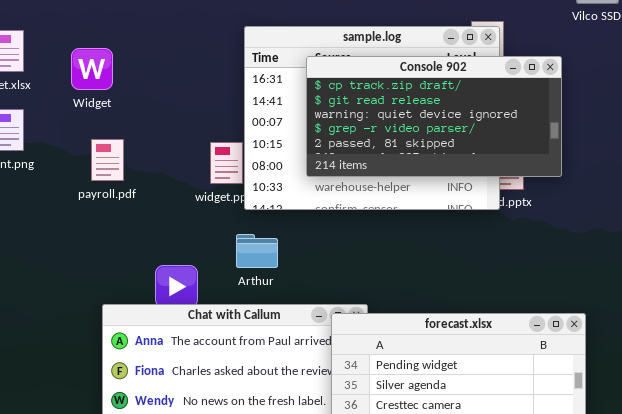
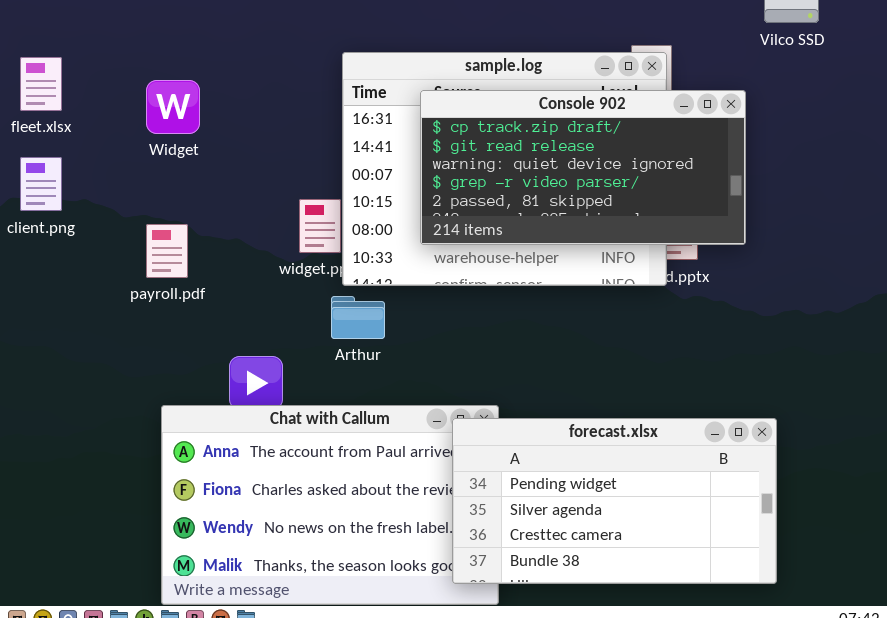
Widget: [71,48,113,90] -> [146,80,200,134], moved
payroll.pdf: [91,139,124,181] -> [146,224,188,278], moved
Arthur: [236,234,278,268] -> [331,296,385,339], moved

